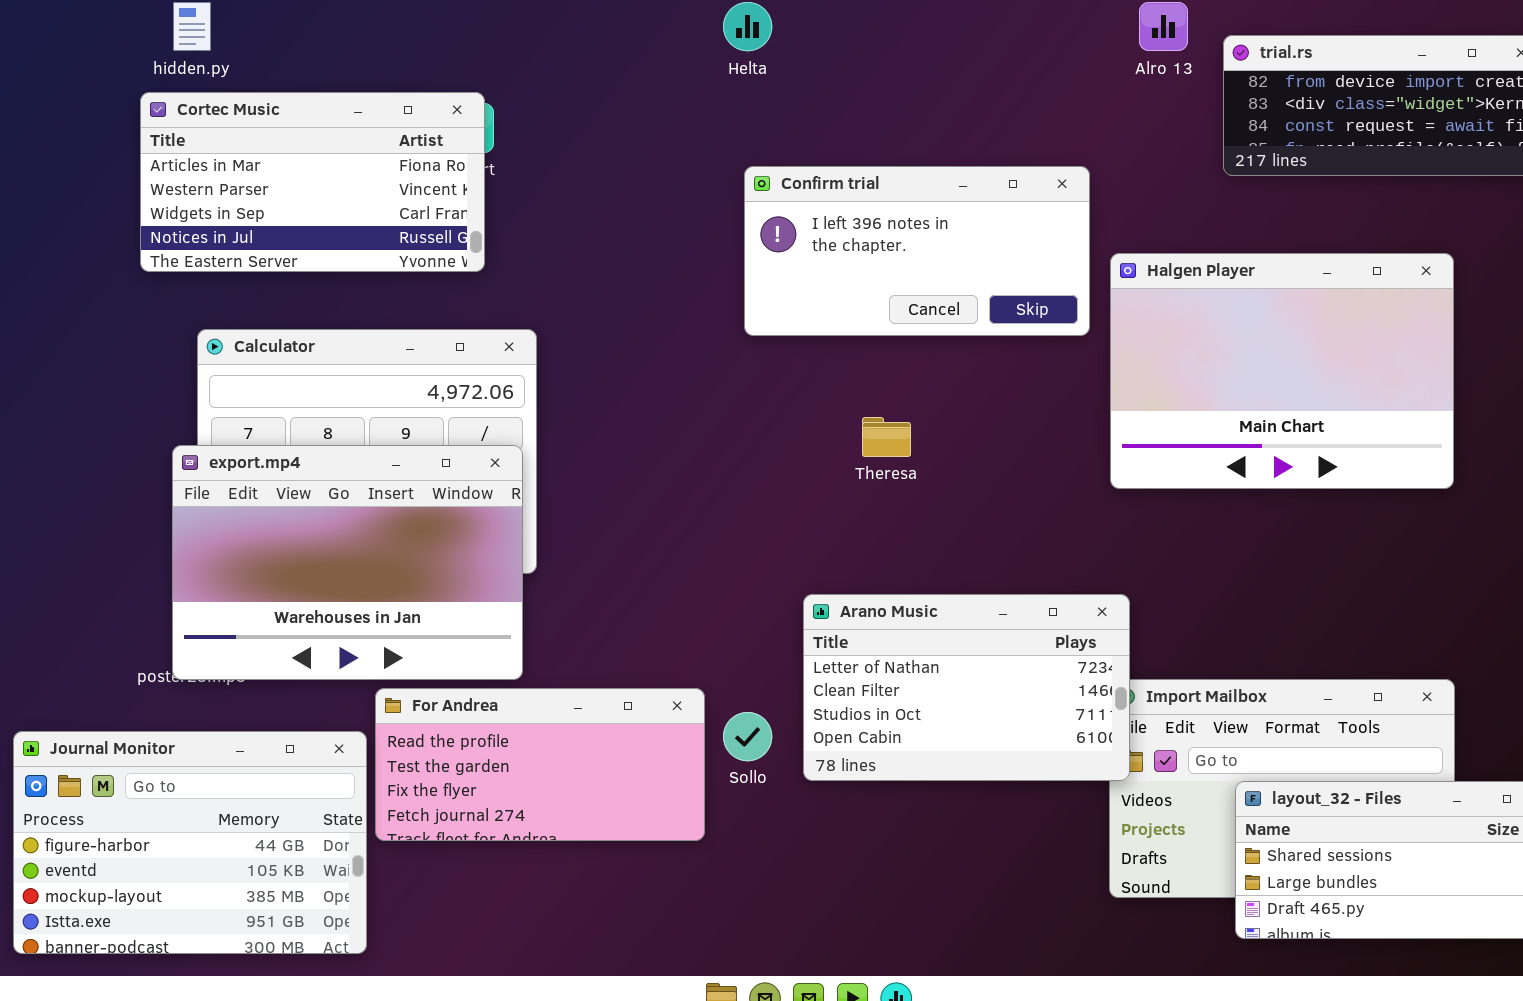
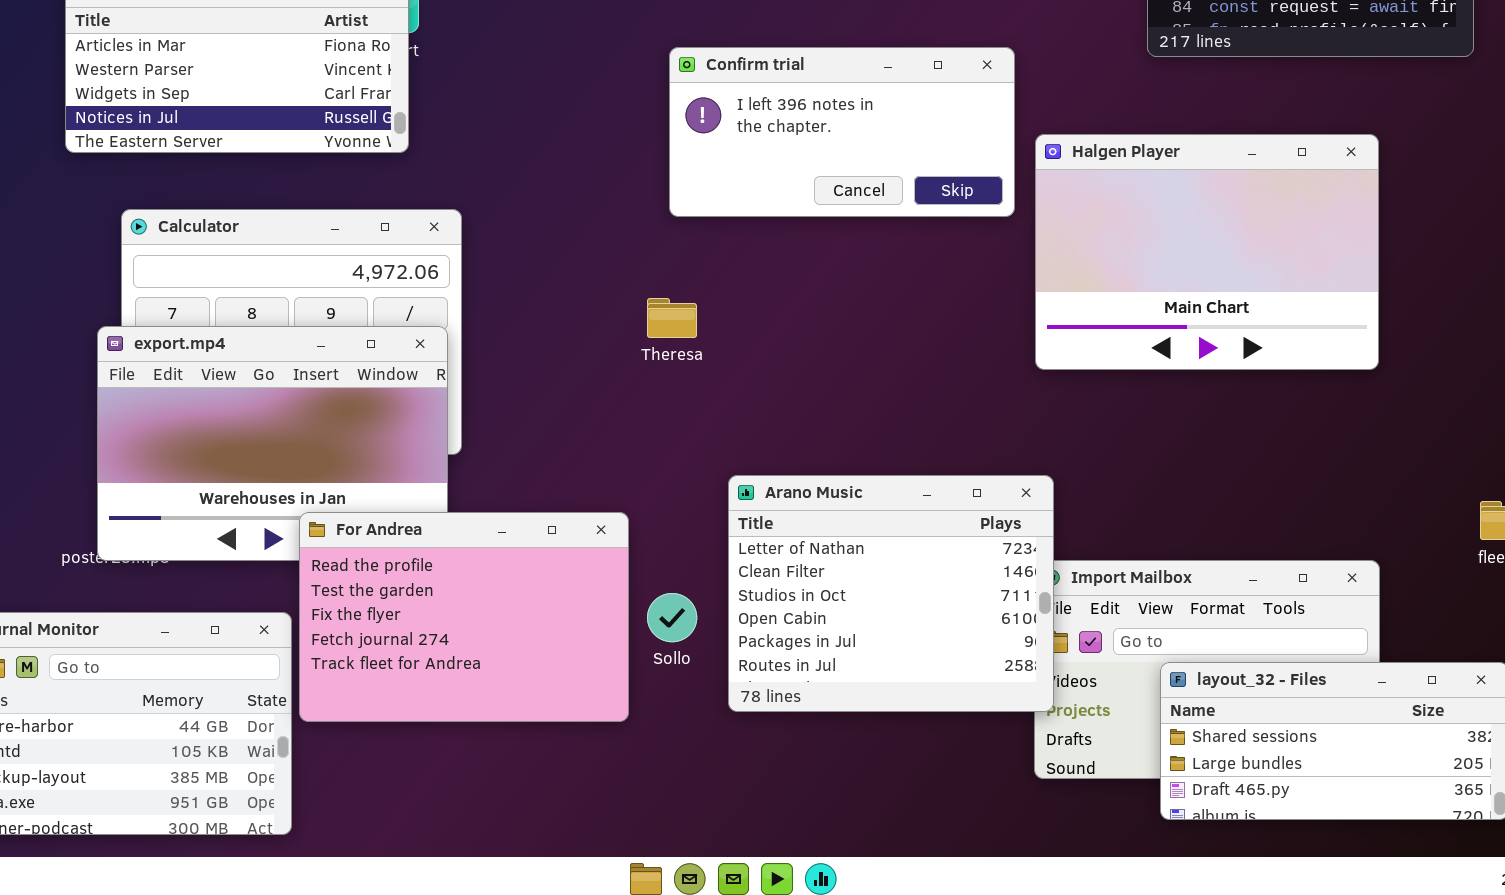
Theresa: [862,417,911,457] -> [647,298,697,338], moved
Arano Music: [803,594,1130,781] -> [728,475,1054,712], resized
For Andrea: [375,688,705,841] -> [299,512,629,722], resized

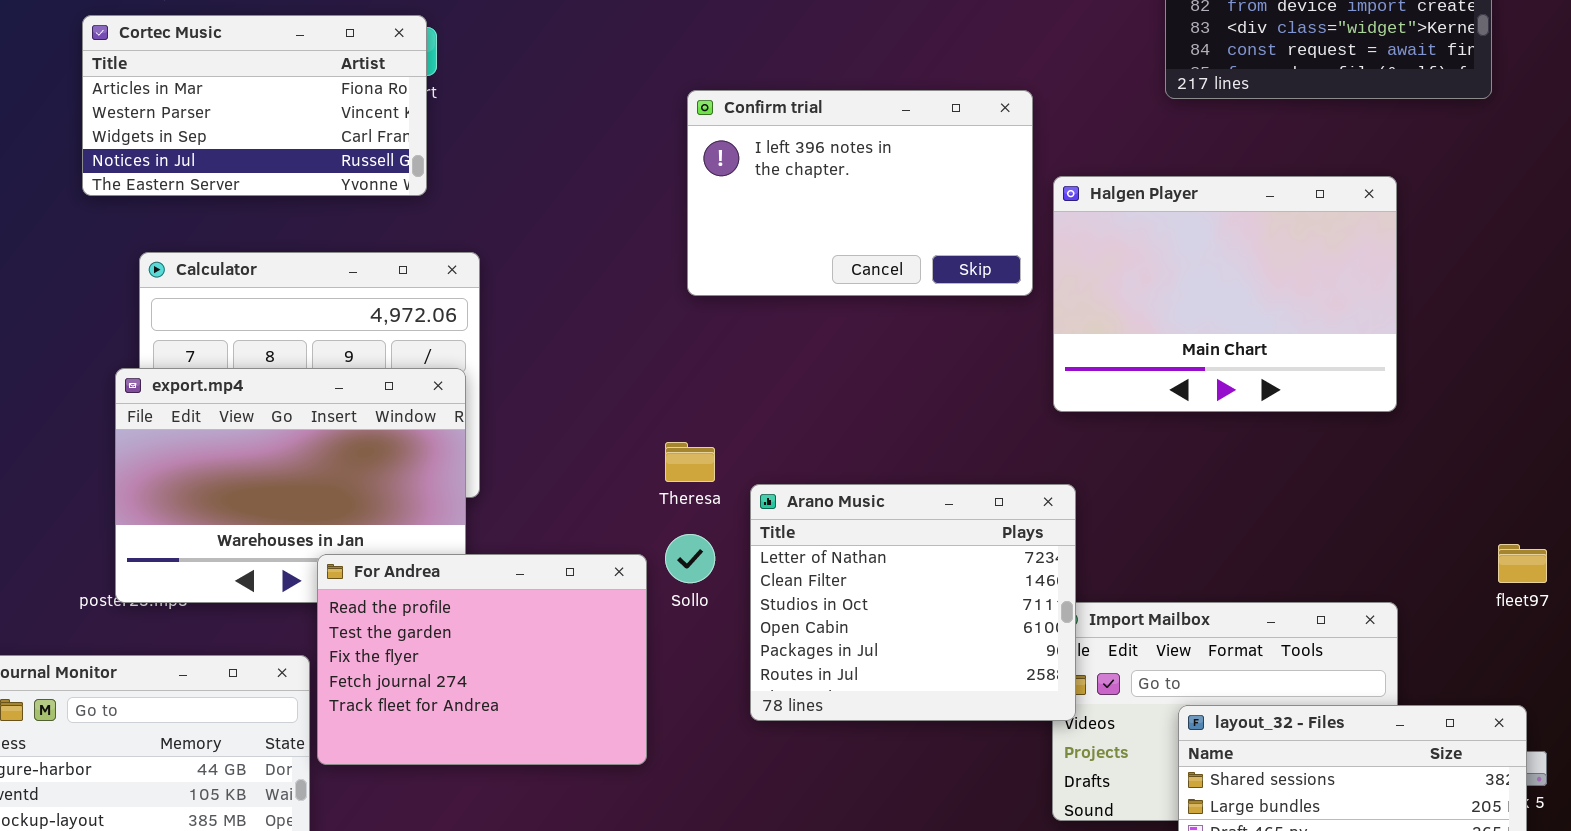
Confirm trial: [669,47,1015,217] -> [687,90,1033,296], resized
Theresa: [647,298,697,338] -> [665,442,715,482], moved
Arano Music: [728,475,1054,712] -> [750,484,1076,721], moved
Sollo: [647,593,697,642] -> [665,534,715,583], moved

